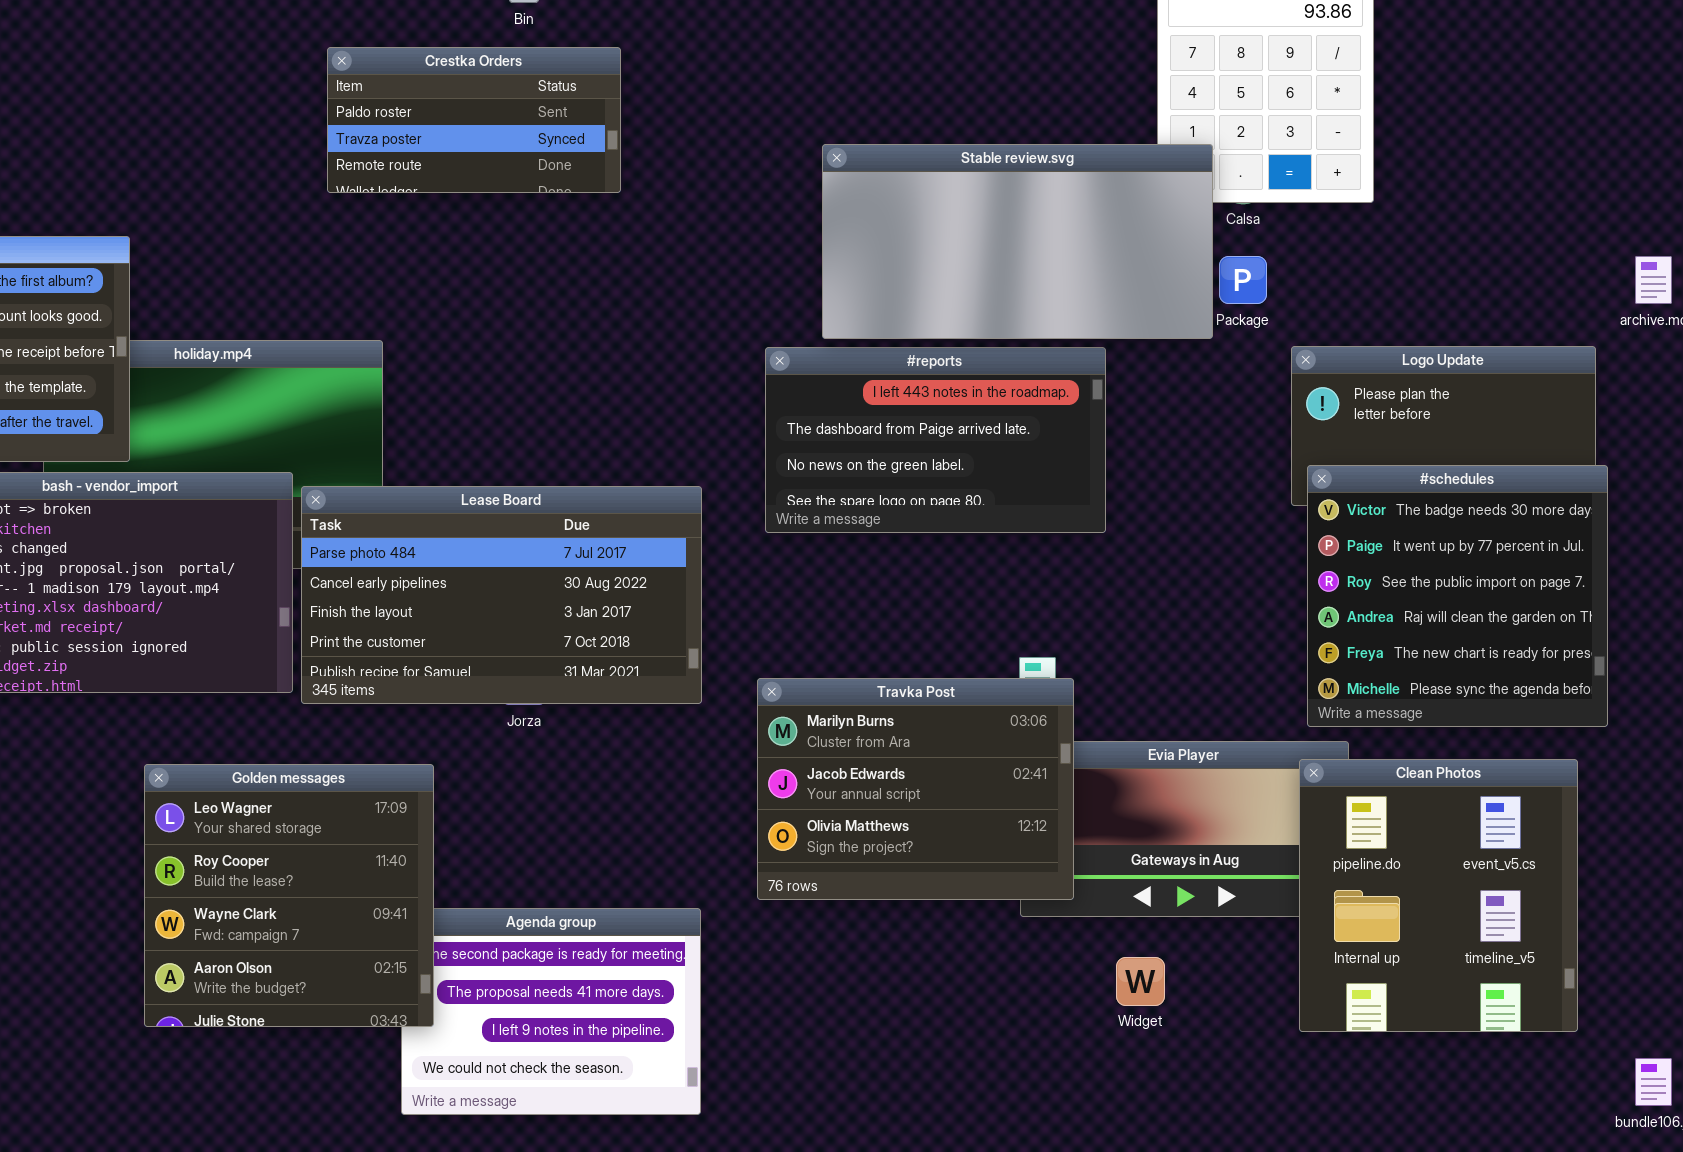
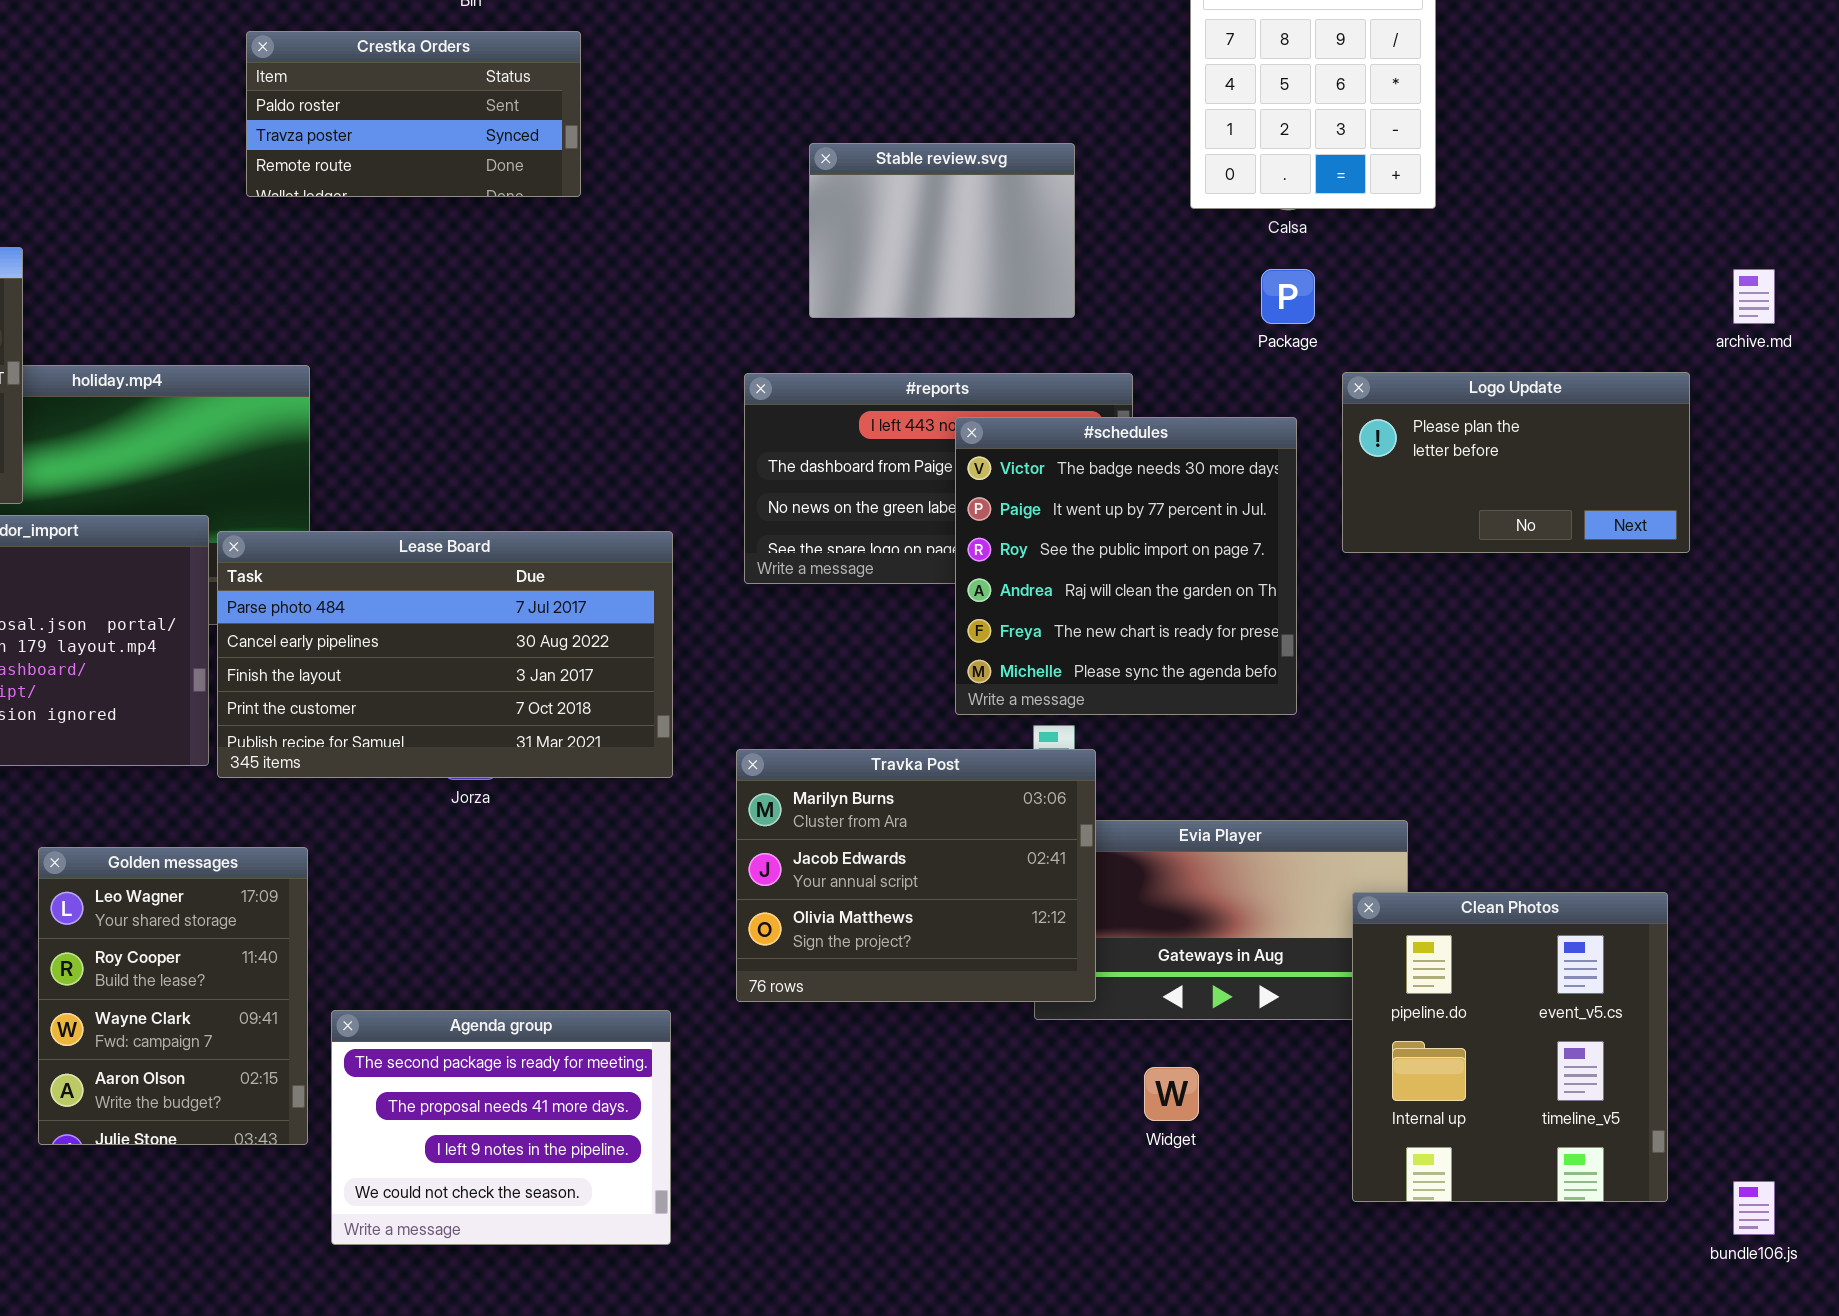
Stable review.svg: [822,144,1213,339] -> [809,143,1075,318], resized
#schedules: [1307,465,1608,727] -> [955,417,1297,715], moved
Clean Photos: [1299,759,1578,1032] -> [1352,892,1668,1202], moved
Golden messages: [144,764,434,1027] -> [38,847,308,1145], resized

